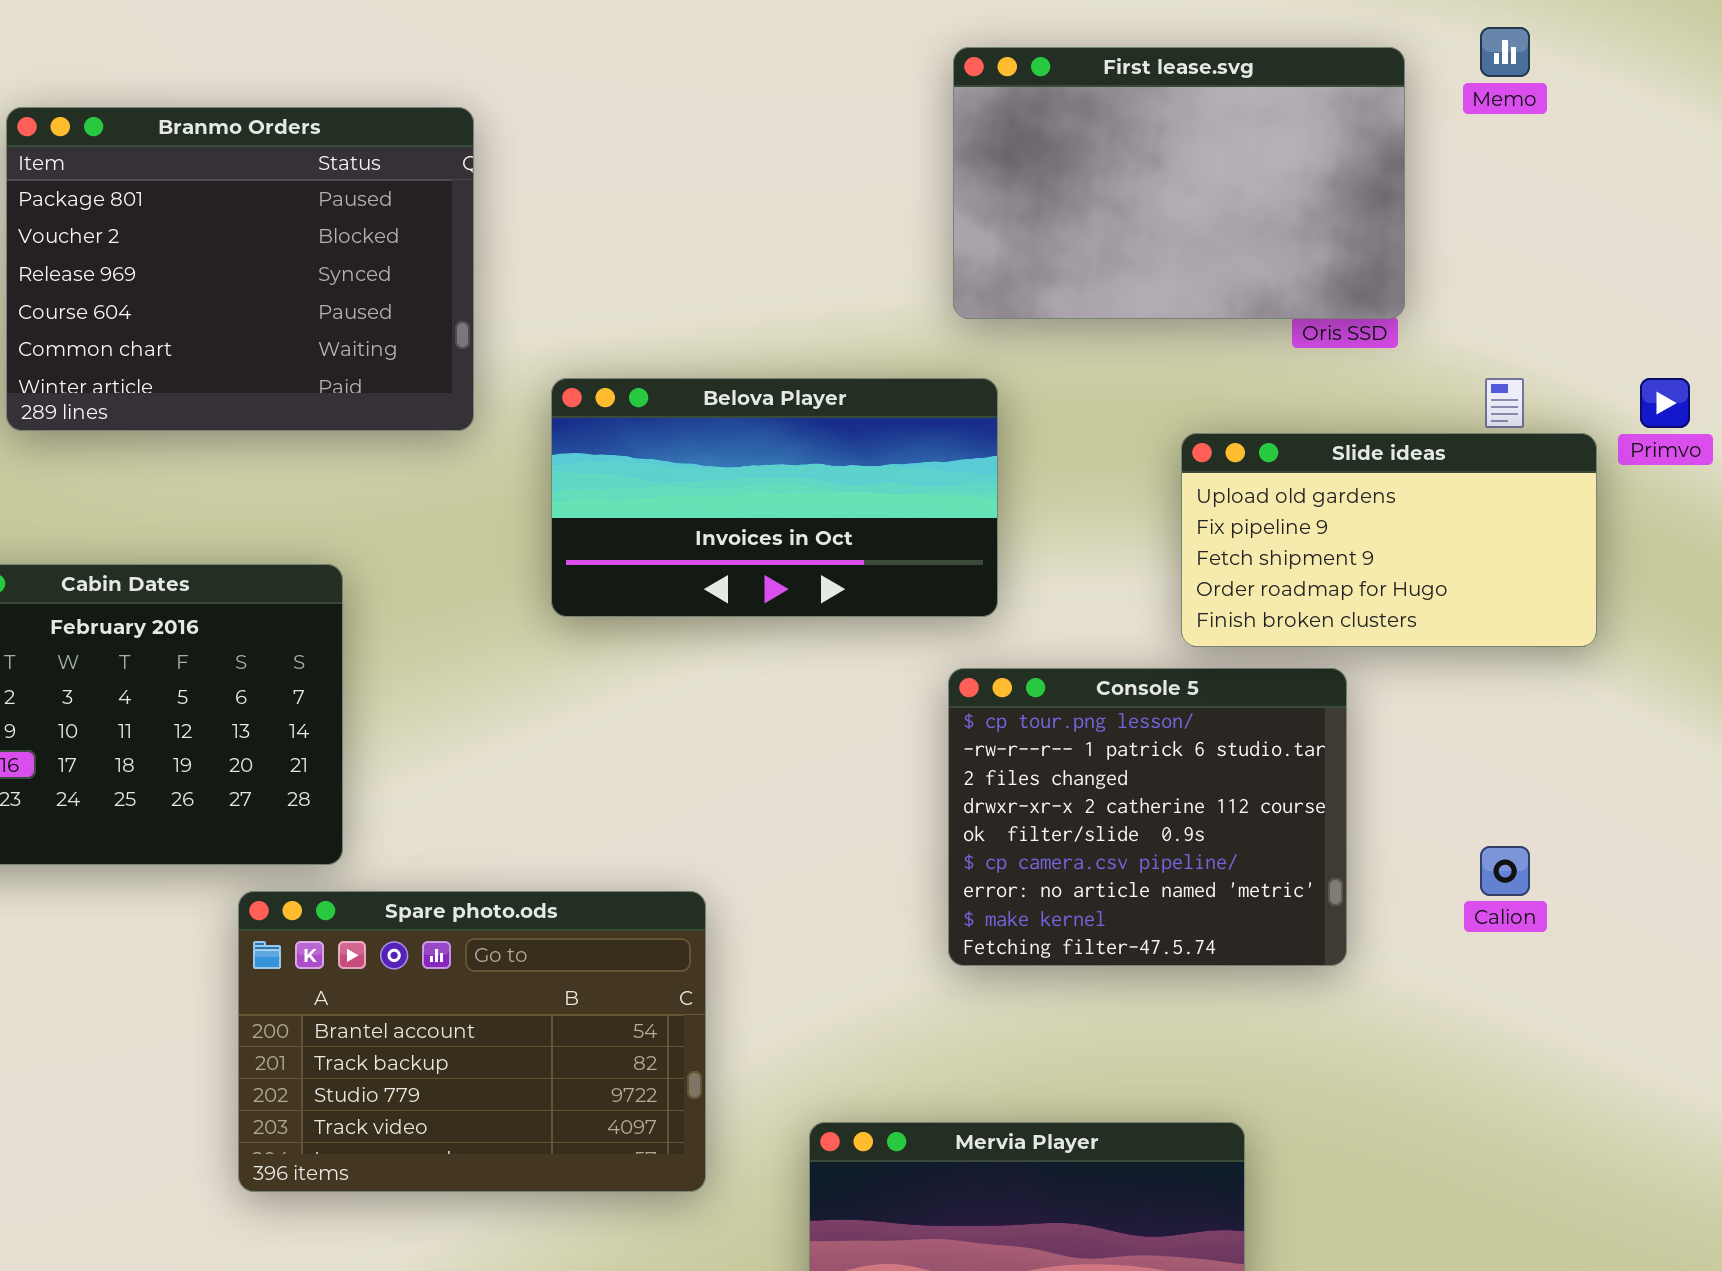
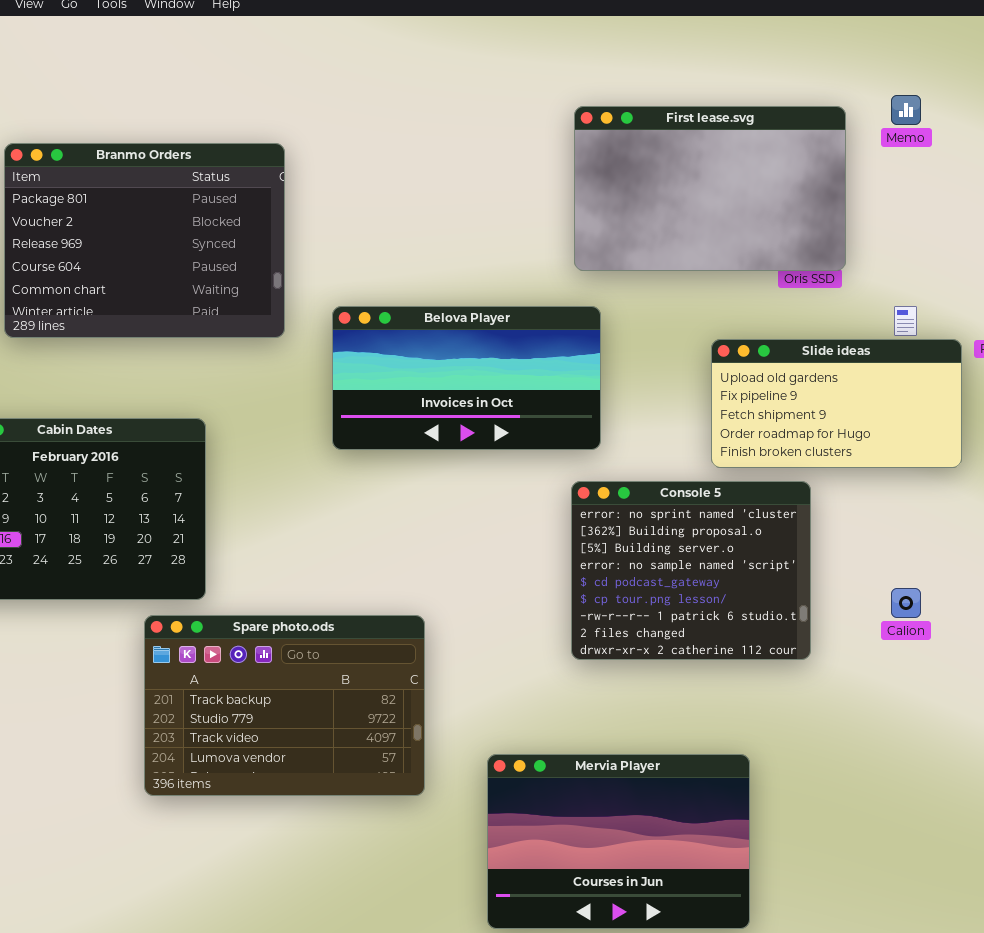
Console 5: [948,668,1347,966] -> [571,481,811,660], scrolled up 5 rows
Spare photo.ods: [238,891,706,1192] -> [144,615,425,796], scrolled down 1 row

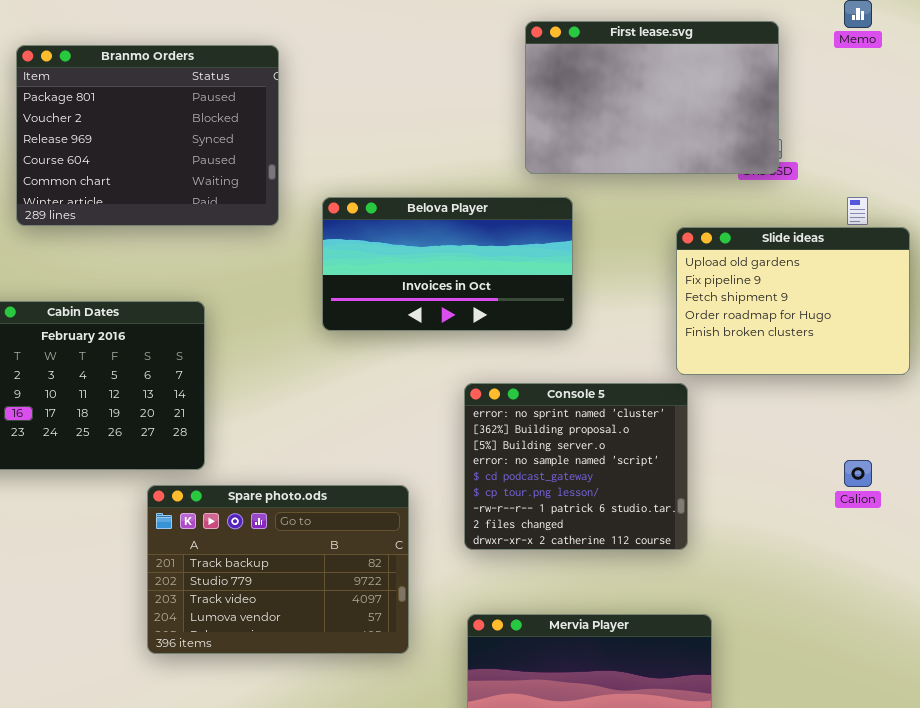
First lease.svg: [574,106,846,271] -> [525,21,779,174], moved
Slide ideas: [711,339,962,468] -> [676,227,910,375], resized
Console 5: [571,481,811,660] -> [464,383,688,550], moved

